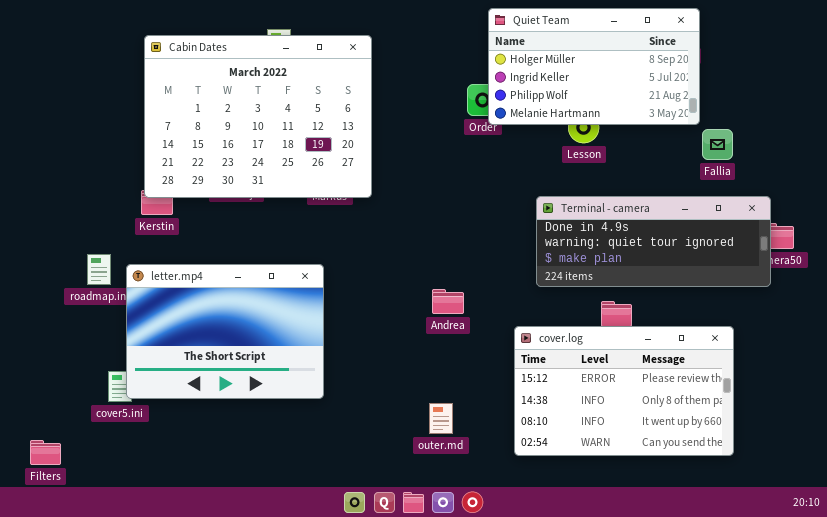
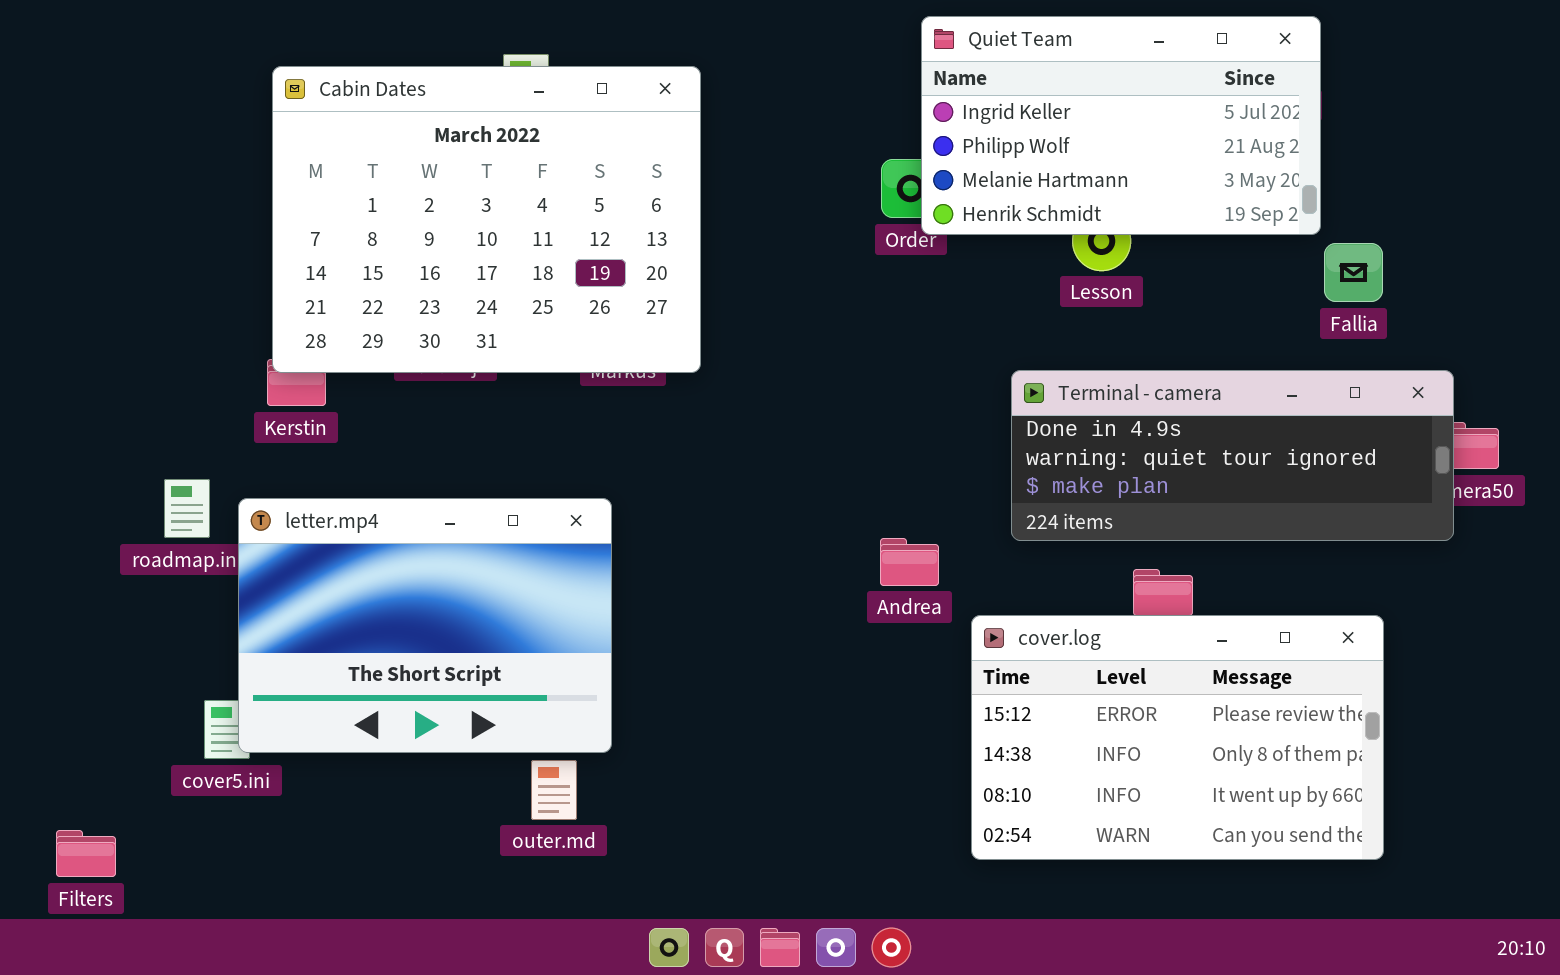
Quiet Team: [488,8,700,125] -> [921,16,1321,235], scrolled down 1 row
Andrea: [432,289,464,314] -> [880,538,939,586], moved
outer.md: [429,403,453,434] -> [531,760,577,820], moved

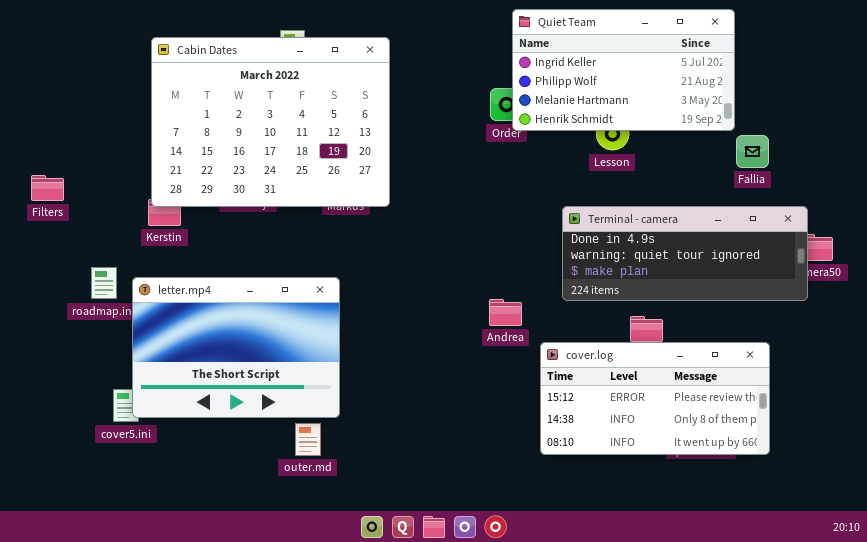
cover.log: [971,615,1384,860] -> [540,342,770,455], resized
Filters: [56,830,116,877] -> [31,175,64,201], moved

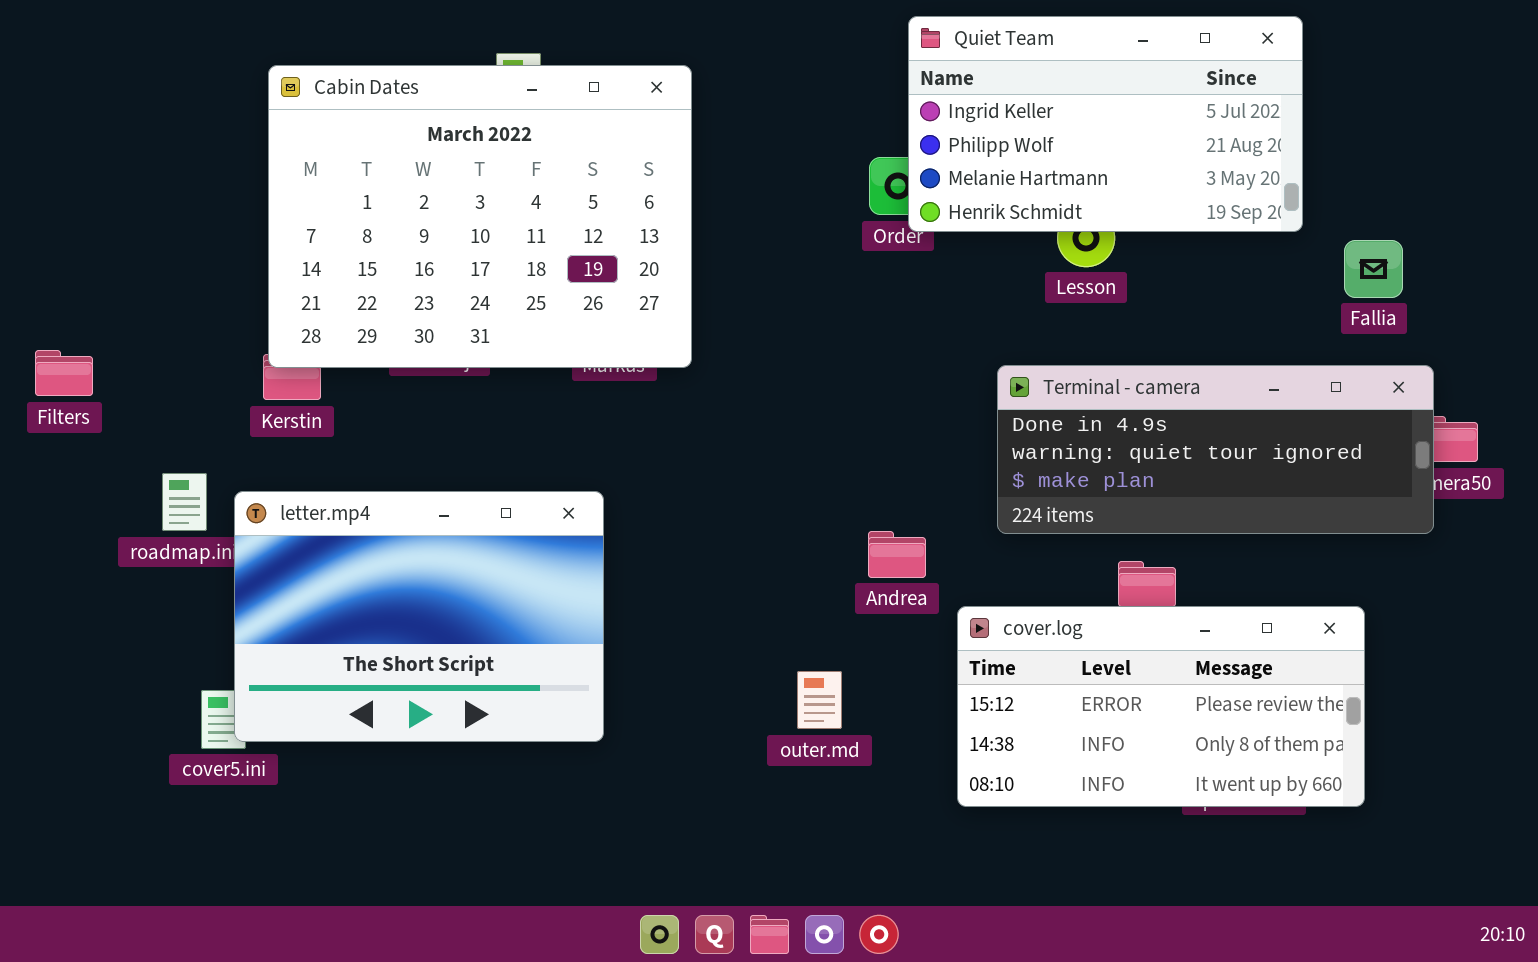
Fallia: [736,135,769,168] -> [1344,240,1403,298], moved
Filters: [31,175,64,201] -> [35,350,93,396], moved
outer.md: [295,423,321,456] -> [797,671,842,729], moved

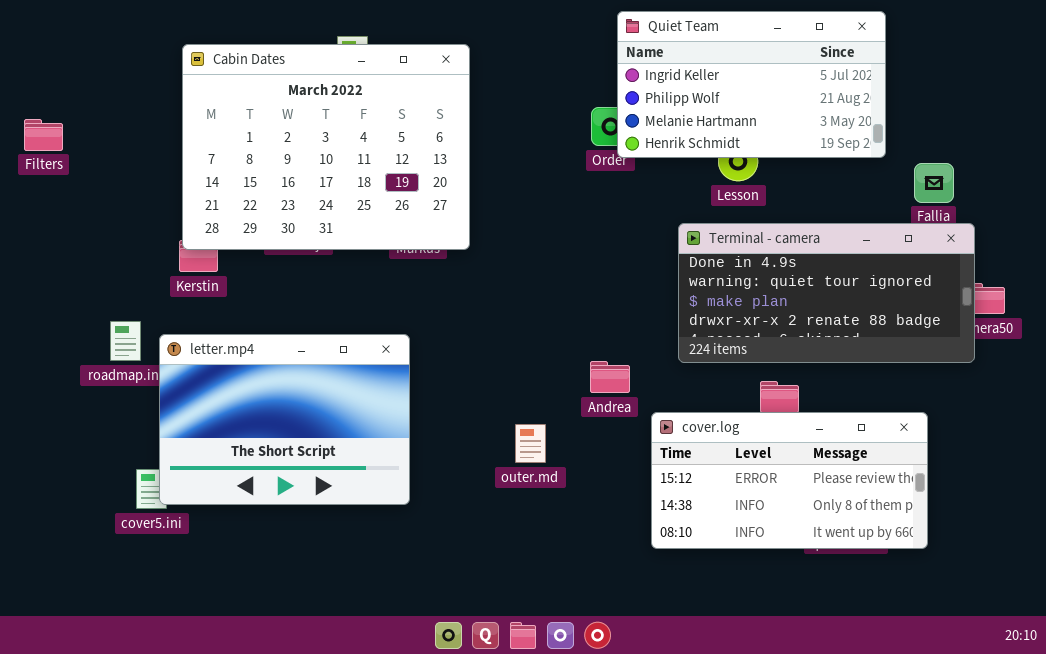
Filters: [35,350,93,396] -> [24,119,63,151], moved
Terminal - camera: [997,365,1434,534] -> [678,223,975,363], resized
outer.md: [797,671,842,729] -> [515,424,546,463], moved

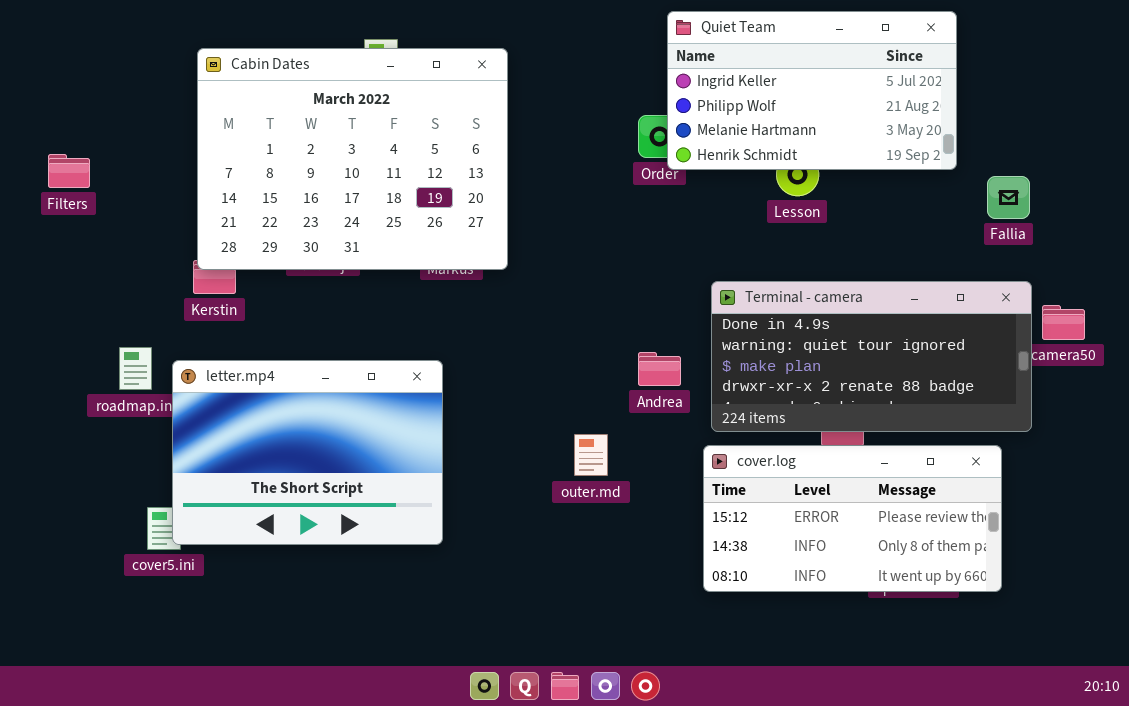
Filters: [24,119,63,151] -> [48,154,90,188], moved
Terminal - camera: [678,223,975,363] -> [711,281,1032,432], moved
Andrea: [590,361,630,393] -> [638,352,681,386], moved
outer.md: [515,424,546,463] -> [574,434,608,476], moved

